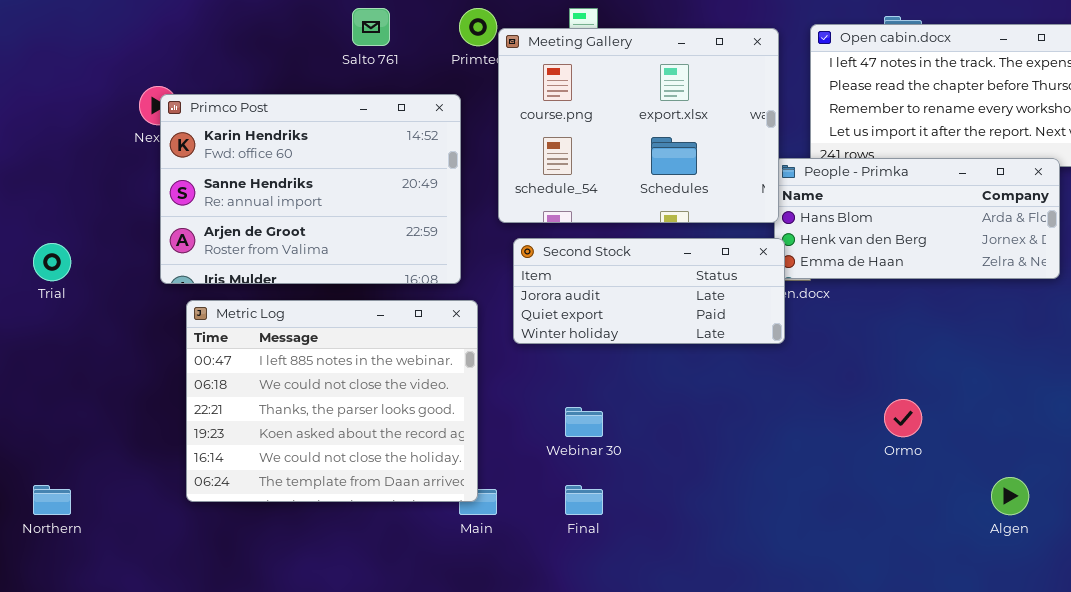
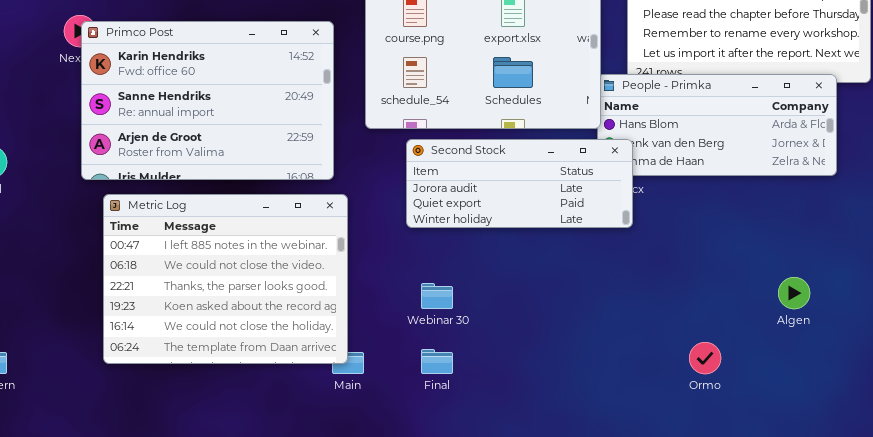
Second Stock: [513,238,785,344] -> [406,139,633,228], moved
Ormo: [884,399,922,437] -> [689,342,721,374], moved
Algen: [991,477,1029,515] -> [778,277,810,309], moved

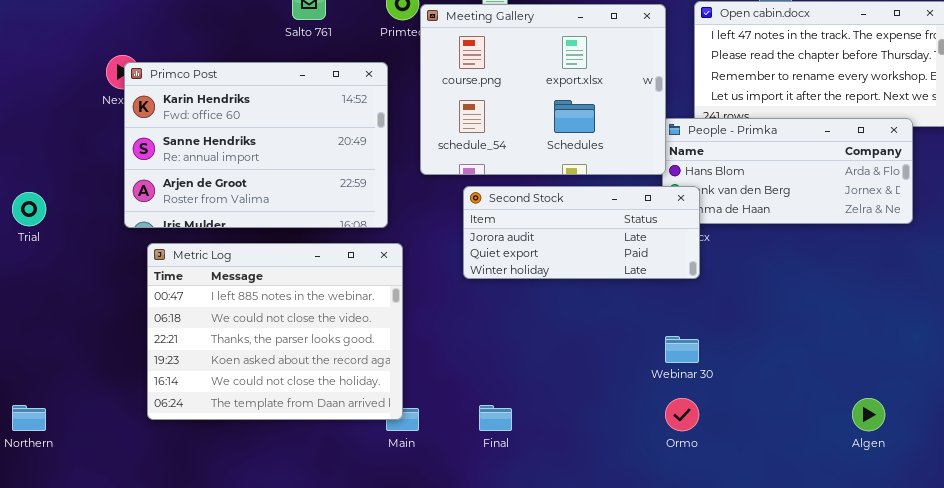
Algen: [778,277,810,309] -> [852,398,885,431], moved
Webinar 30: [421,283,453,309] -> [665,336,699,363], moved
Ormo: [689,342,721,374] -> [665,398,699,431], moved

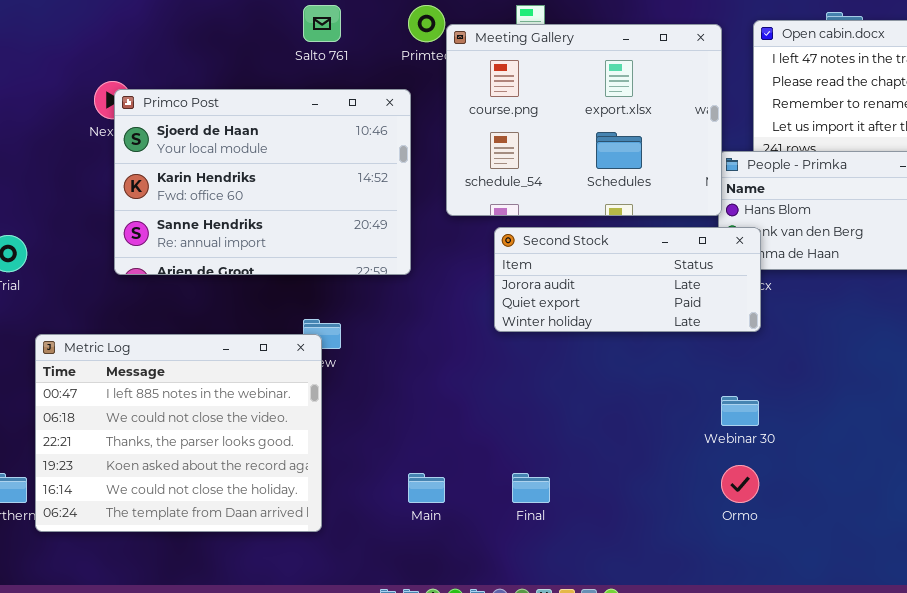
Primco Post: [124,62,388,228] -> [114,89,411,275], scrolled up 1 row
Metric Log: [147,243,403,420] -> [35,334,322,532], moved

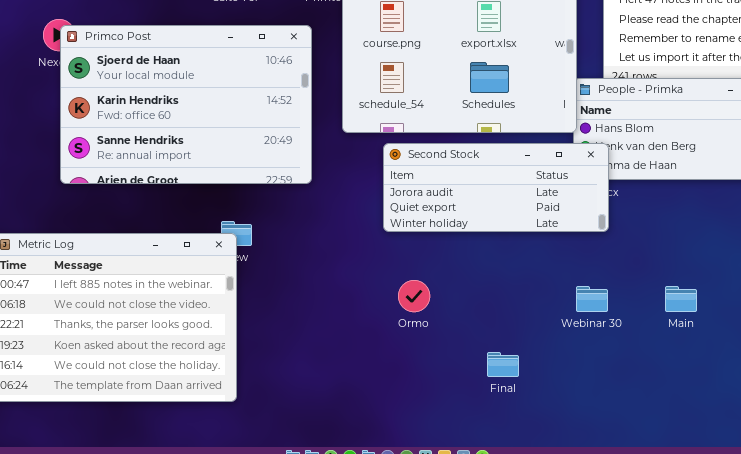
Ormo: [721,465,759,503] -> [398,280,430,312], moved
Main: [408,473,445,503] -> [665,286,697,312], moved
Final: [512,473,550,503] -> [487,352,519,377], moved

